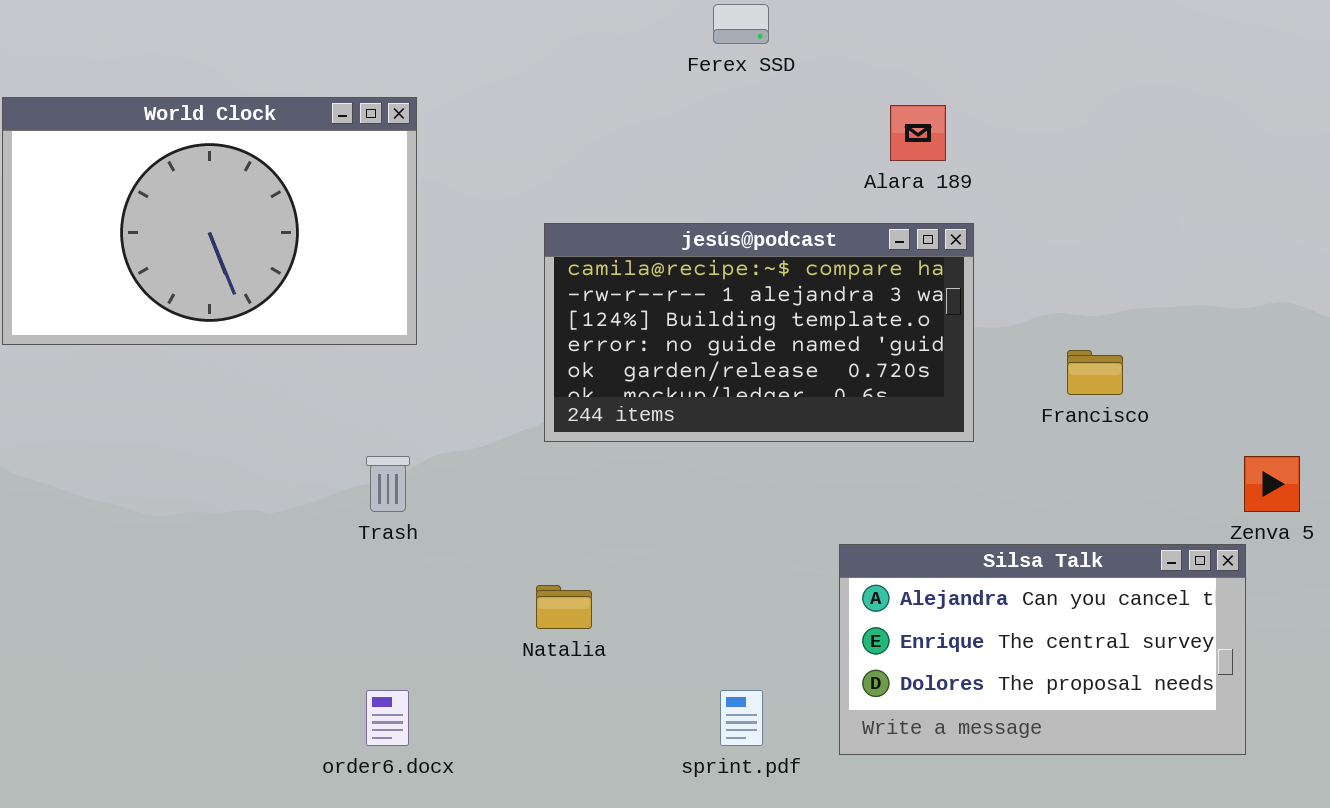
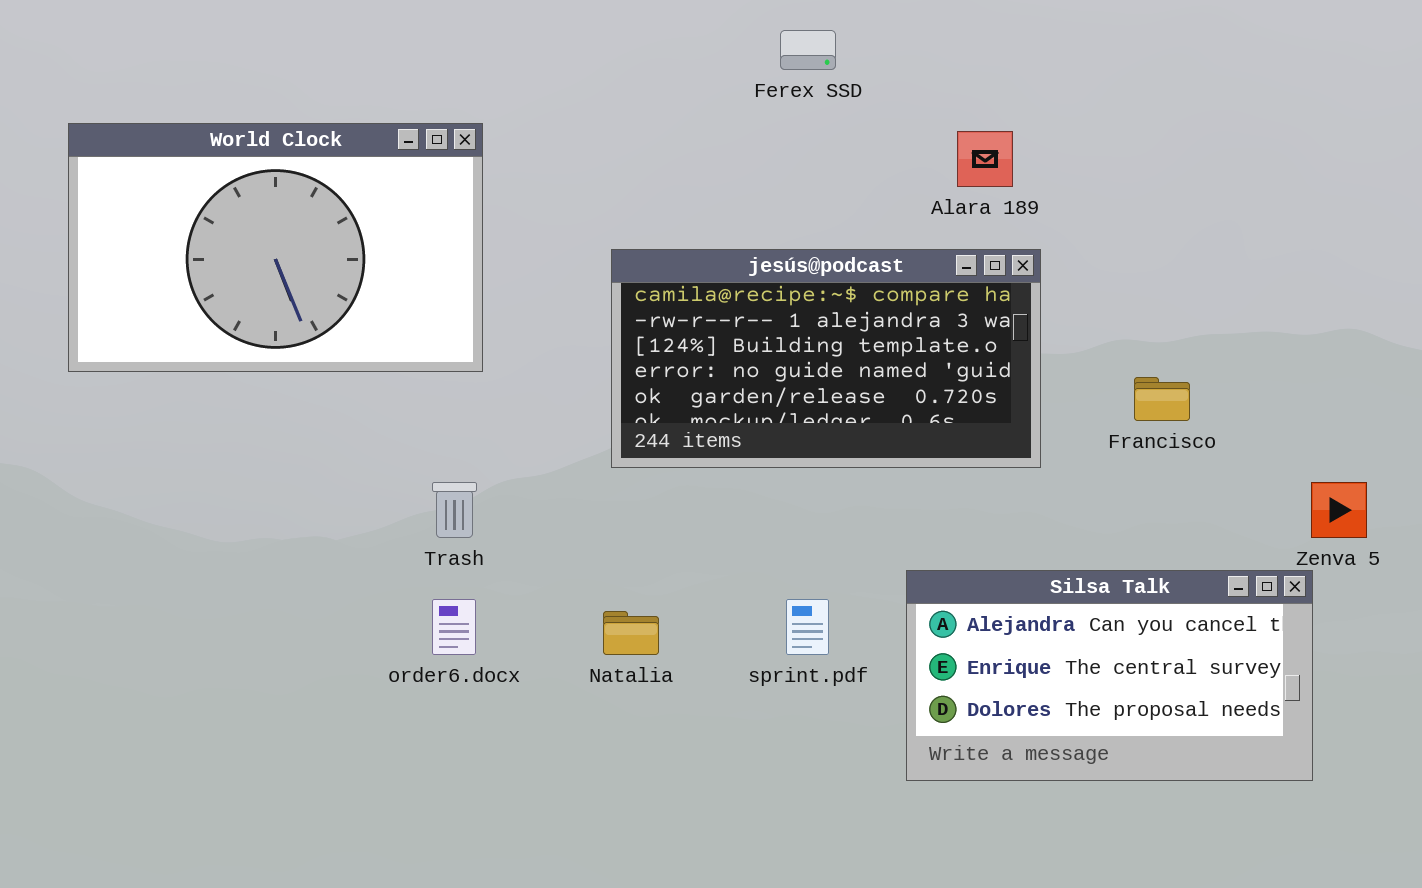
order6.docx: [366,690,409,746] -> [432,599,476,655], moved
sprint.pdf: [720,690,763,746] -> [786,599,829,655], moved

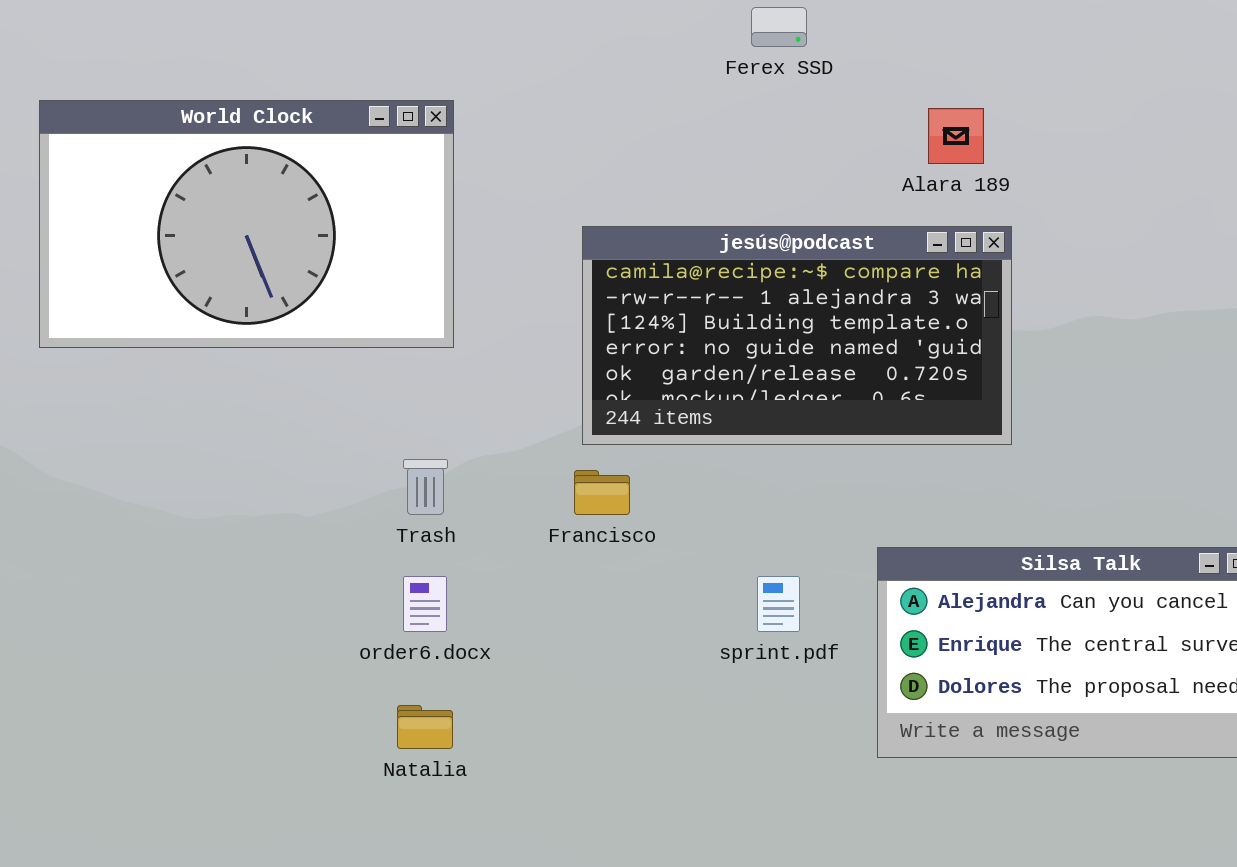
Francisco: [1134,377,1190,421] -> [574,470,630,515], moved
Natalia: [603,611,659,655] -> [397,705,453,749], moved

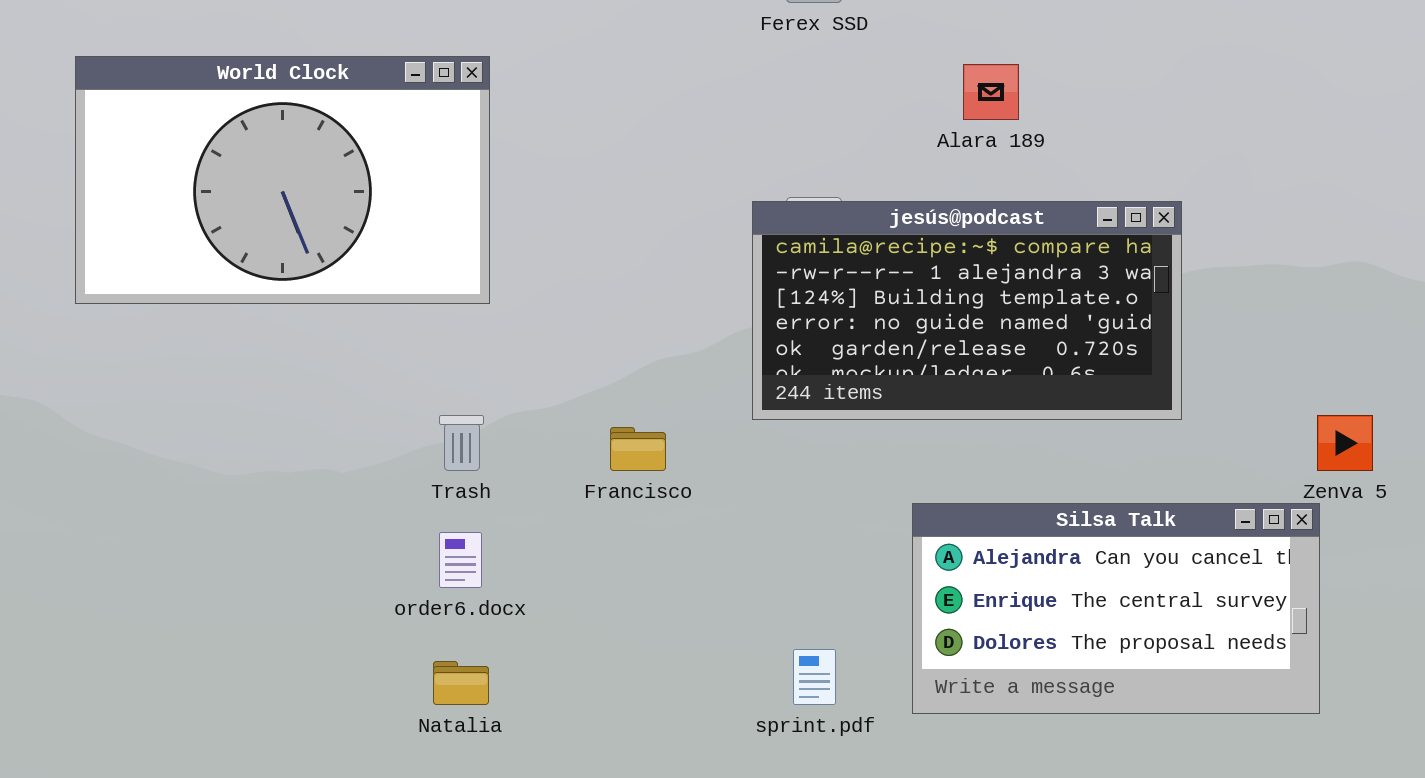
jesús@podcast: [582,226,1012,445] -> [752,201,1182,420], moved
sprint.pdf: [757,576,800,632] -> [793,649,836,705], moved

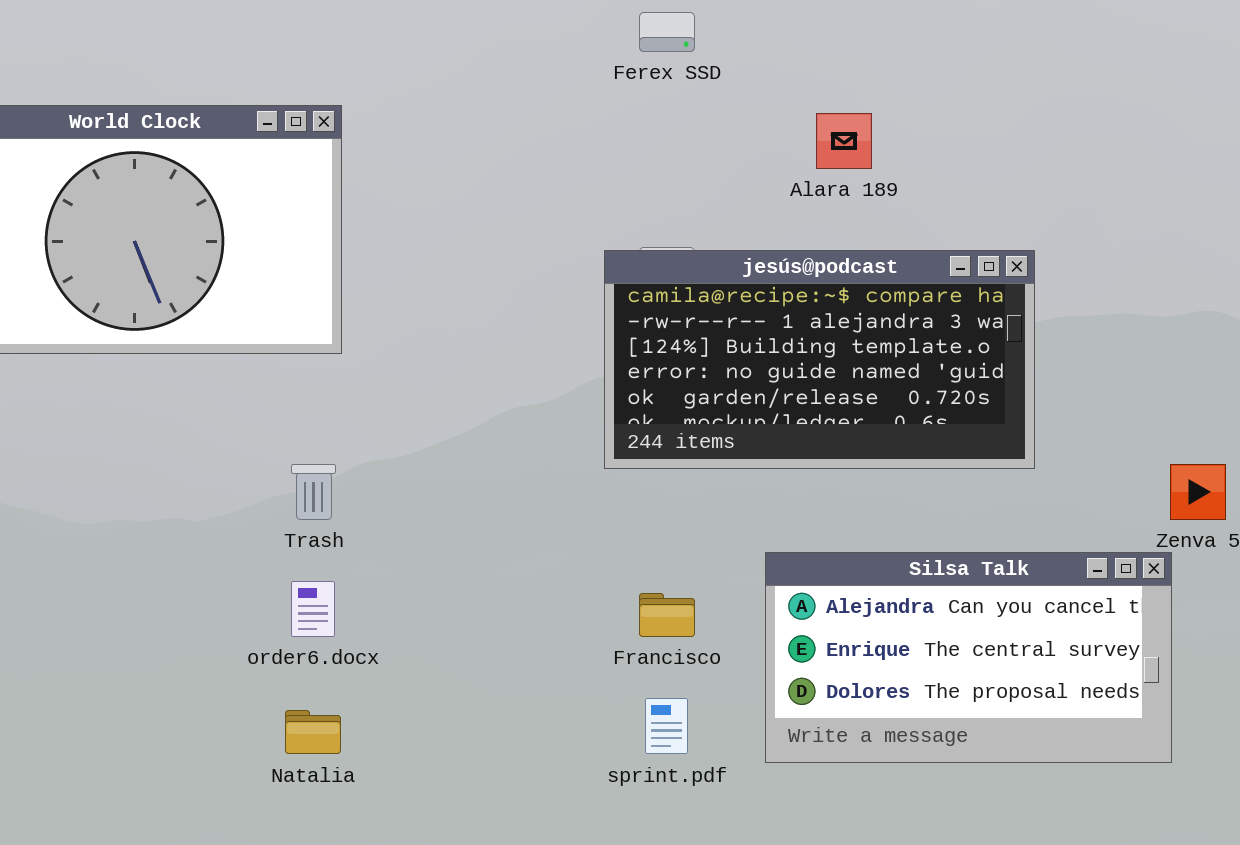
Francisco: [610,427,666,471] -> [639,593,695,637], moved

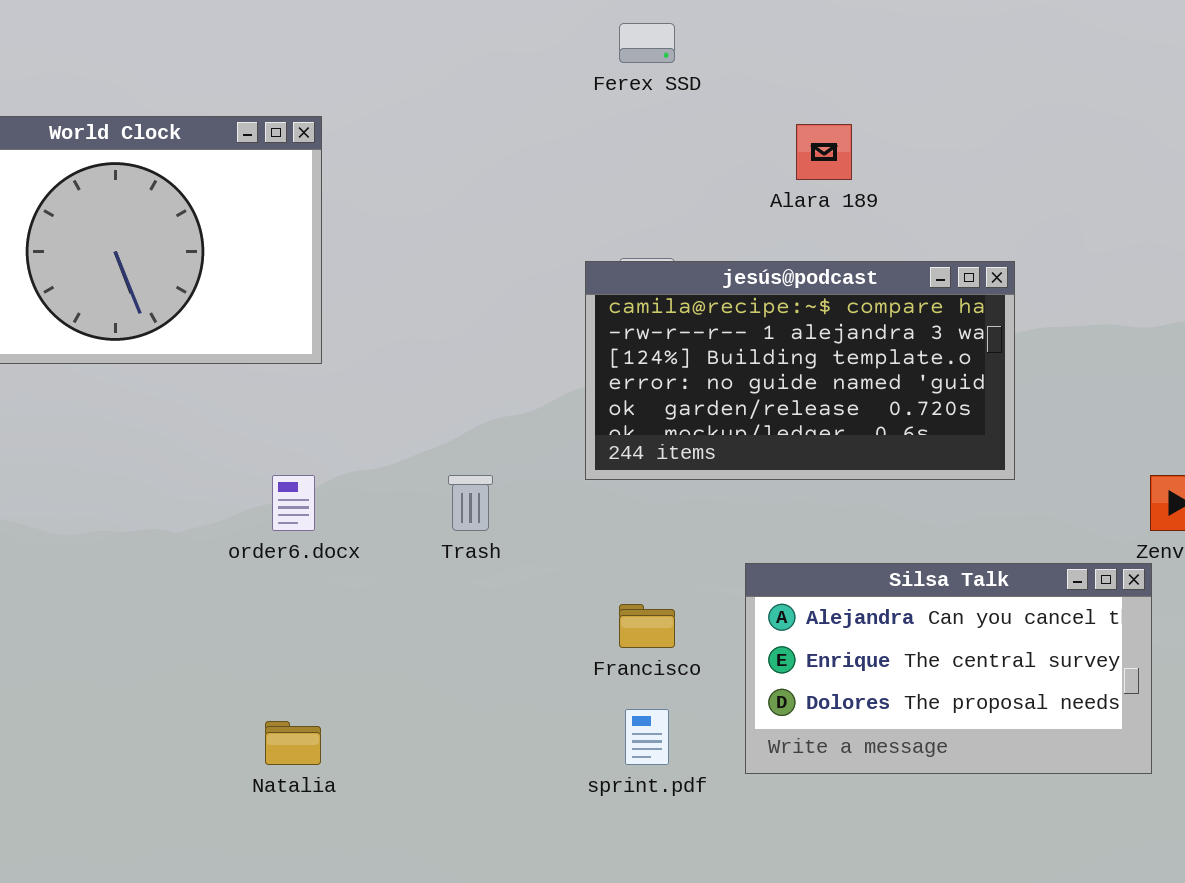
Trash: [291,464,336,520] -> [448,475,493,531], moved
order6.docx: [291,581,335,637] -> [272,475,315,531], moved

